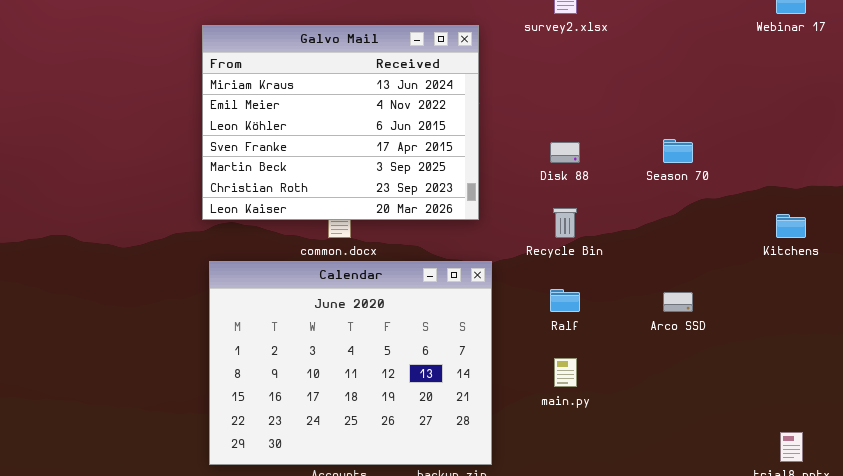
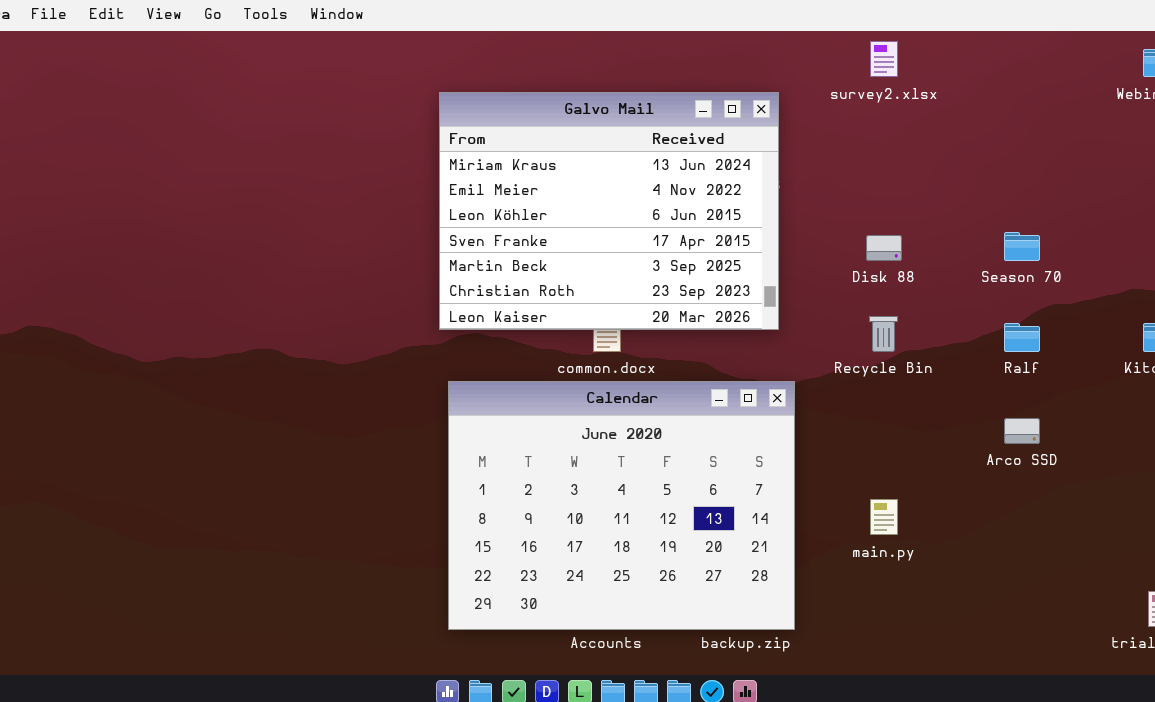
Ralf: [550,289,580,312] -> [1004,323,1040,352], moved

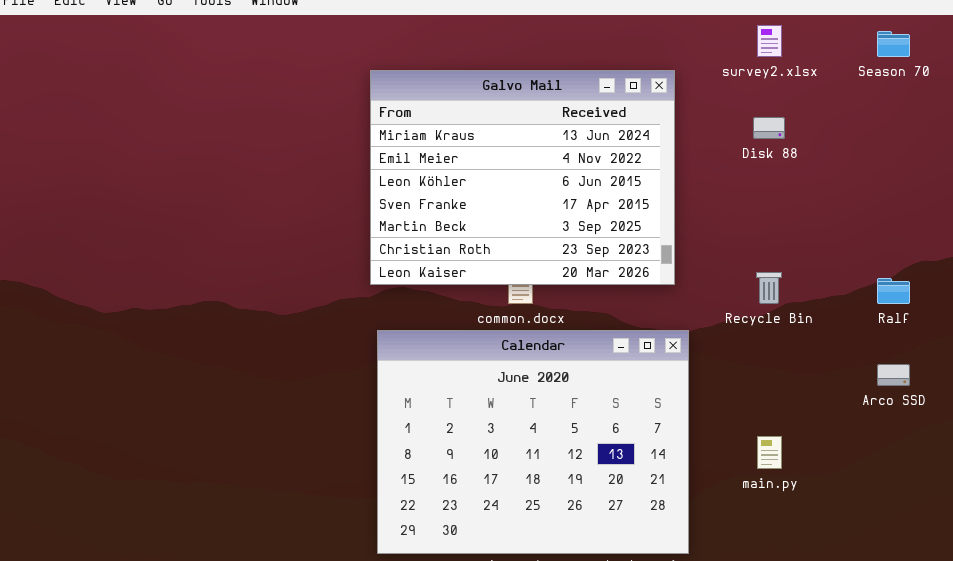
Season 70: [1004,232,1040,261] -> [877,31,910,57], moved
Disk 88: [866,235,902,261] -> [753,117,785,139], moved

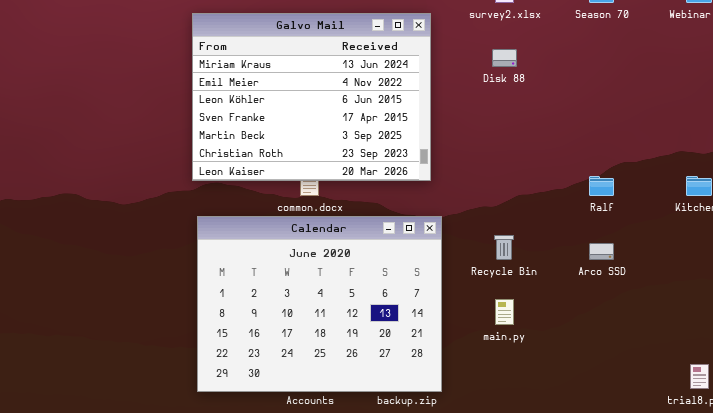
Recycle Bin: [756,272,782,304] -> [494,235,514,260], moved

